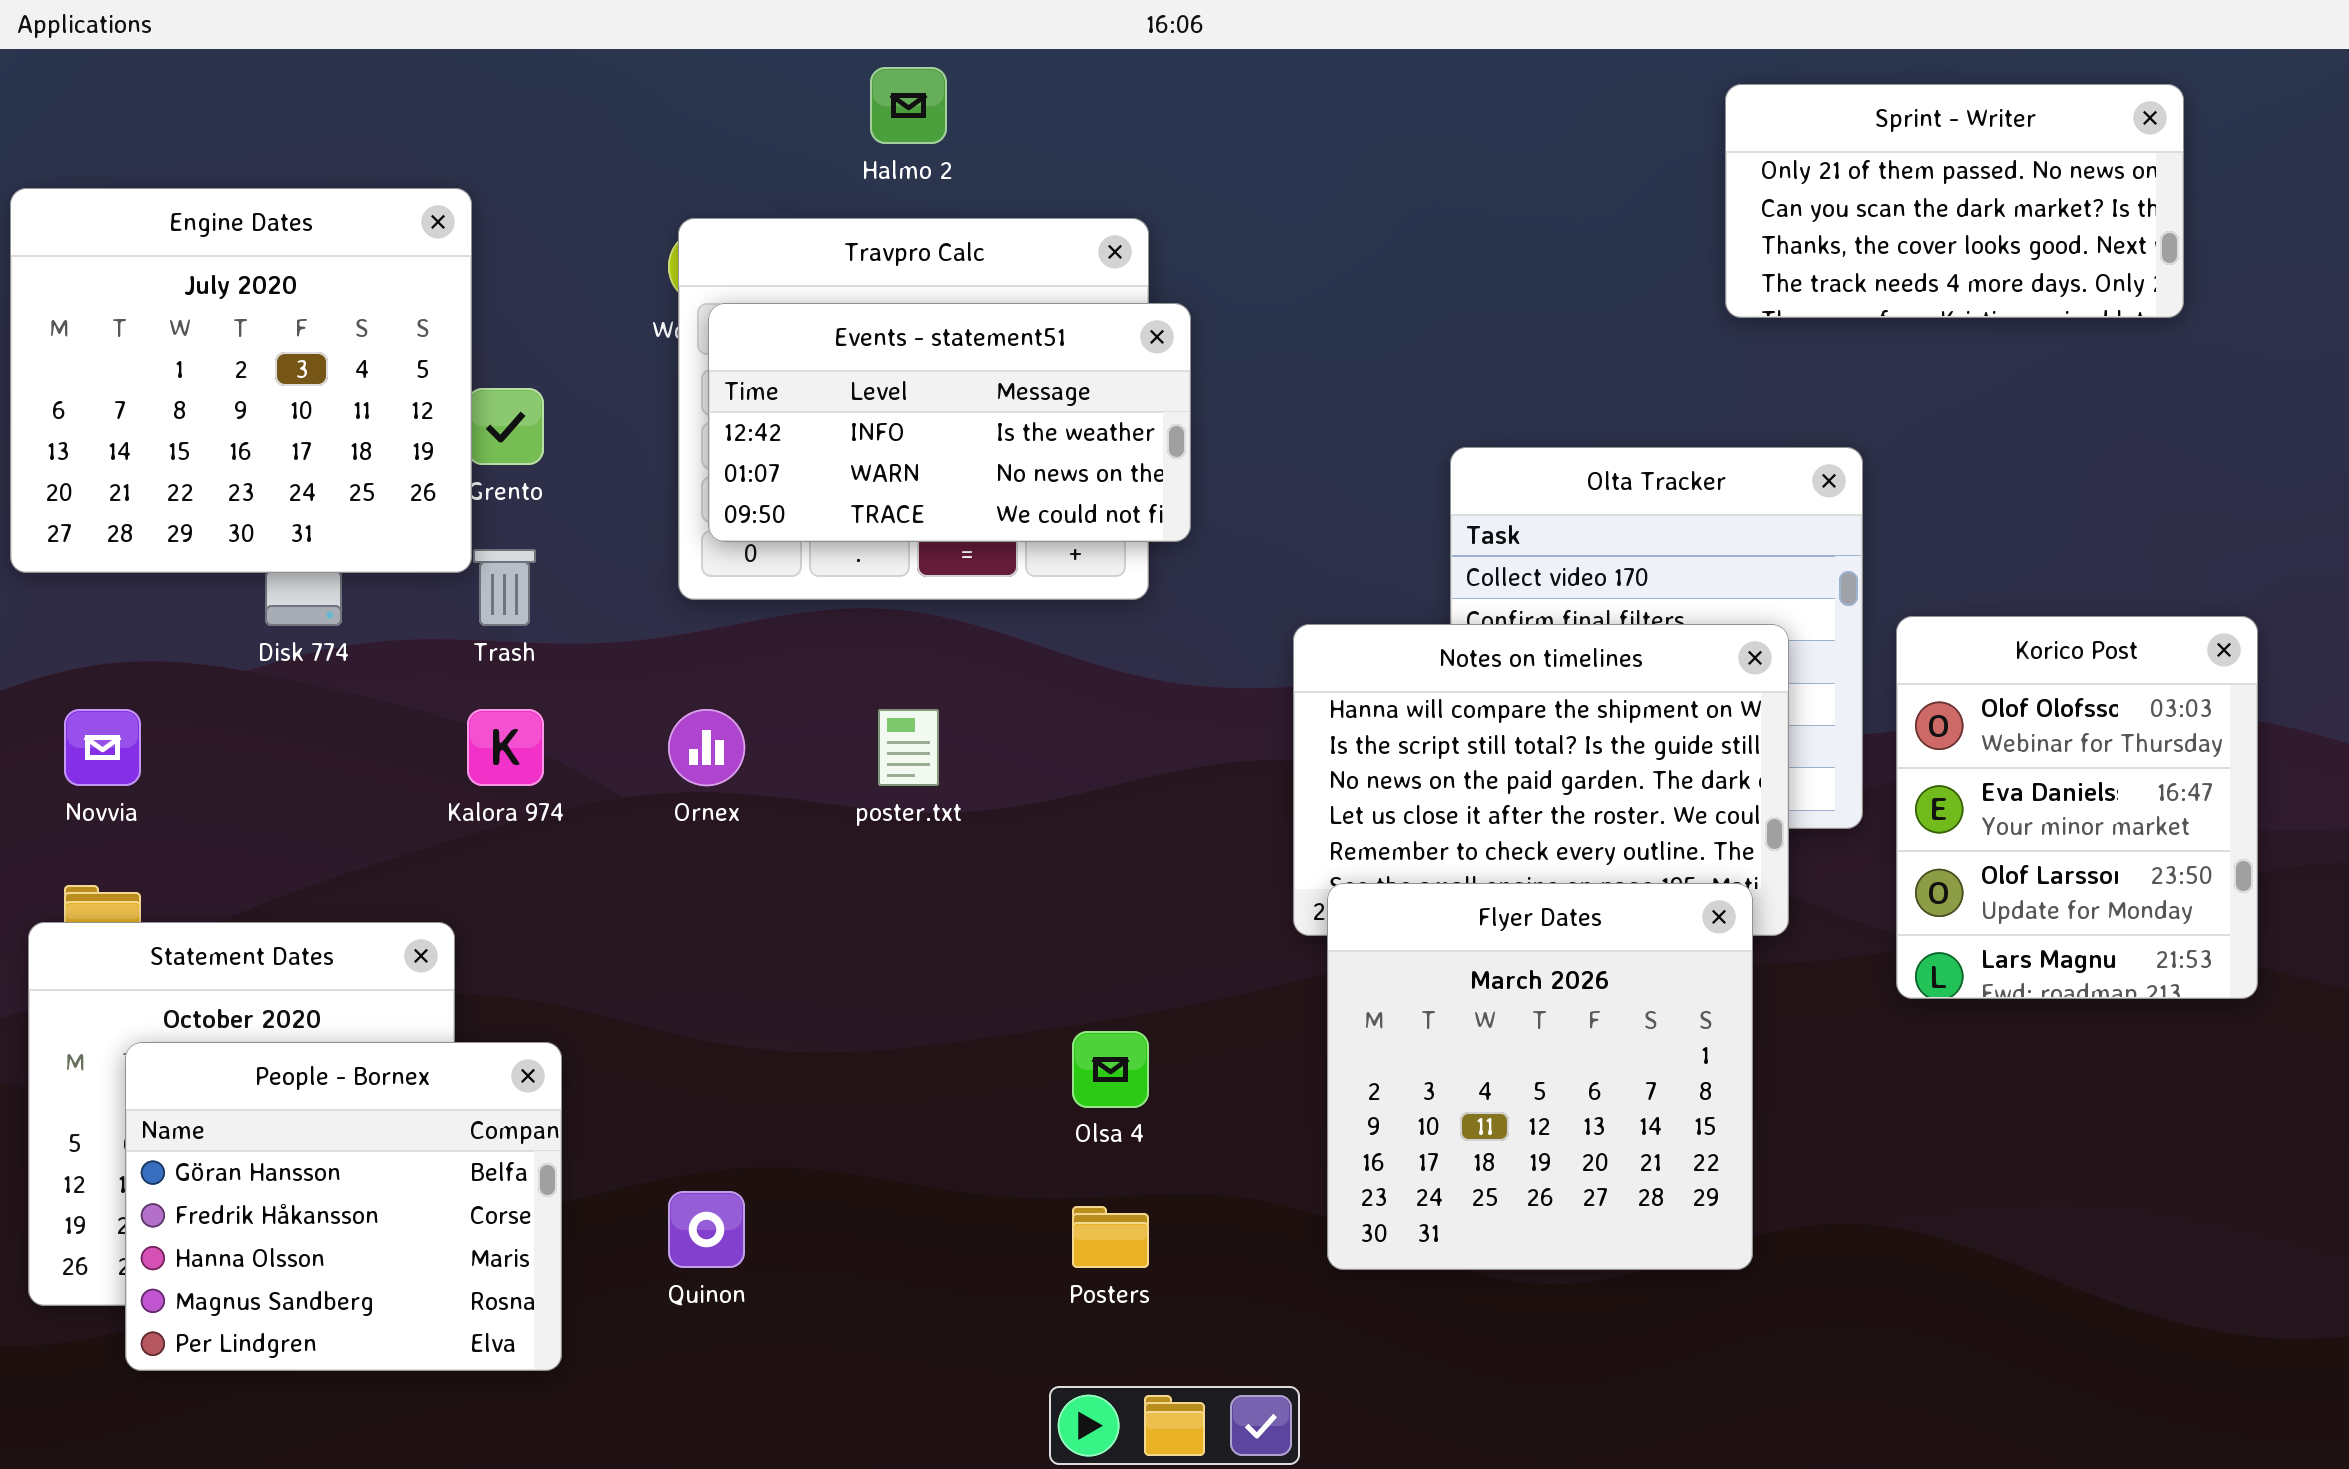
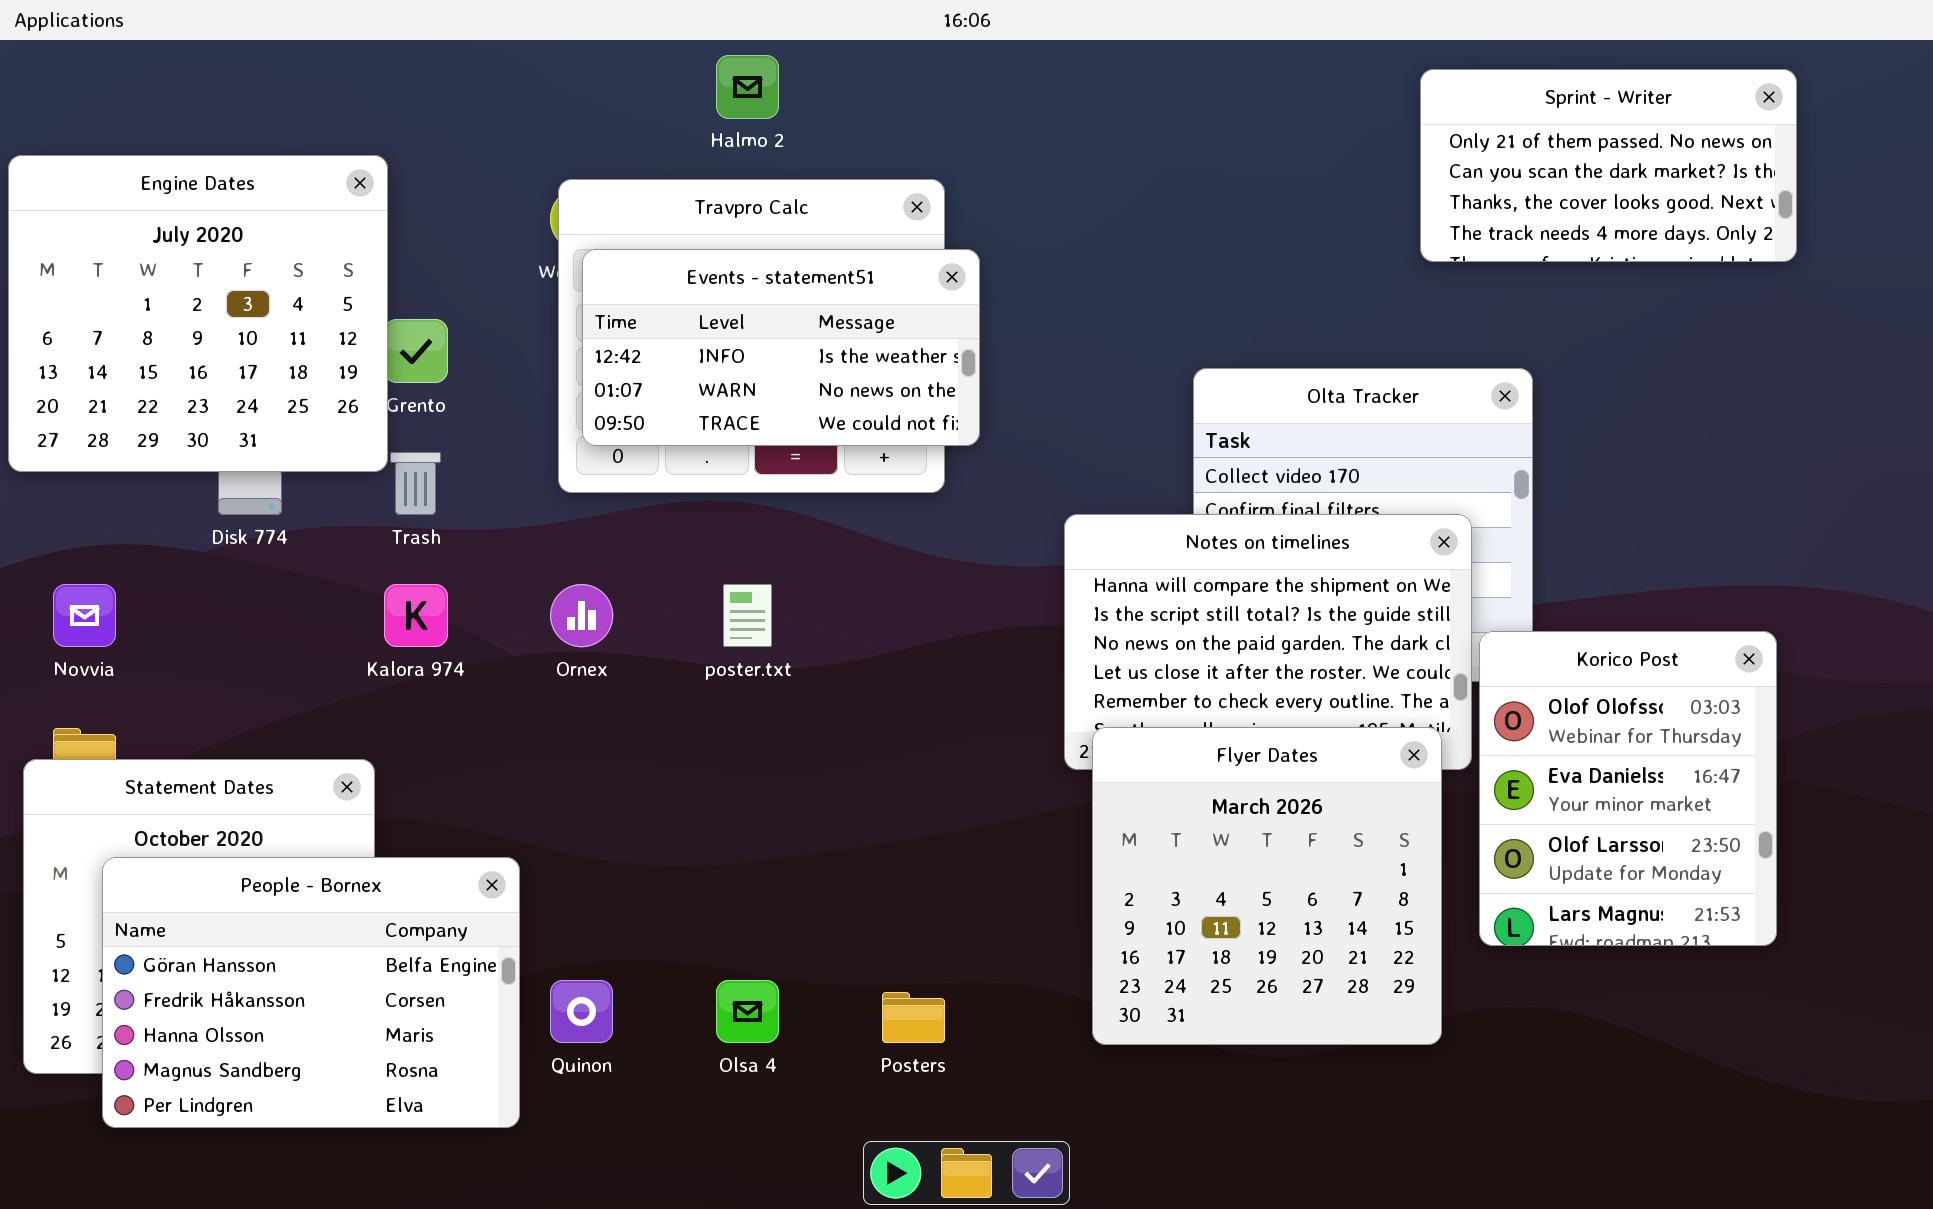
Korico Post: [1896,616,2258,999] -> [1479,631,1777,946], moved
Olsa 4: [1072,1031,1149,1108] -> [716,980,779,1043], moved
People - Bornex: [125,1042,562,1371] -> [102,857,520,1128], resized

